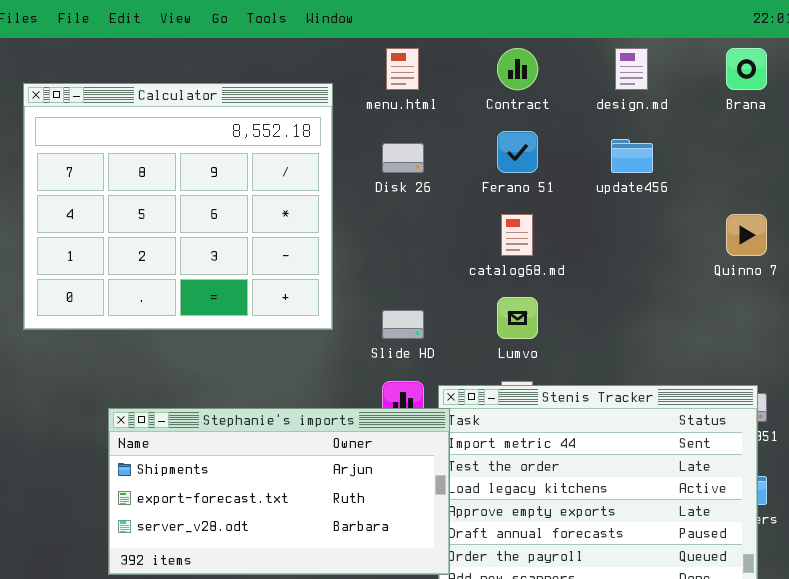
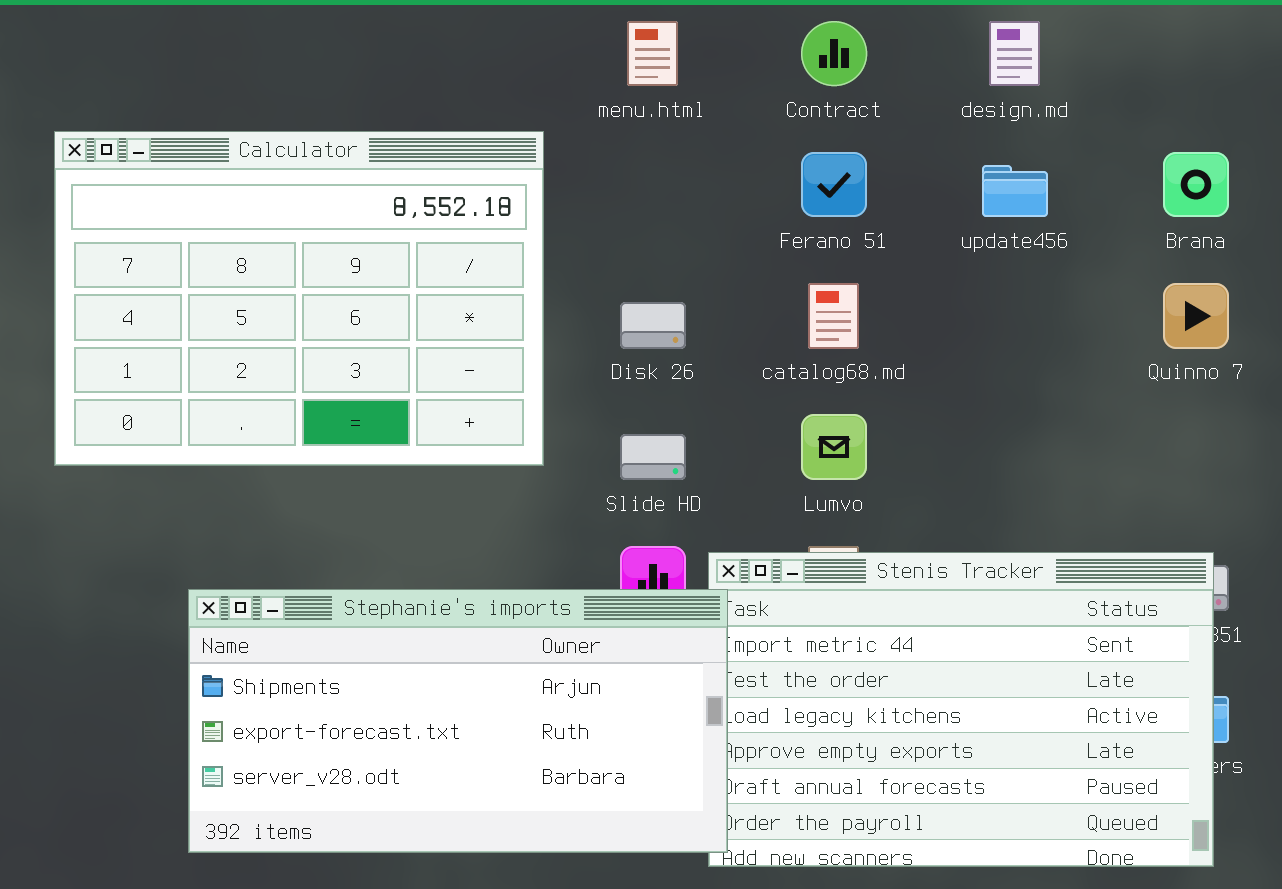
Brana: [726,48,767,90] -> [1163,152,1229,217], moved
Calculator: [23,83,333,330] -> [54,131,544,466], resized
Disk 26: [382,143,424,173] -> [620,302,686,349], moved

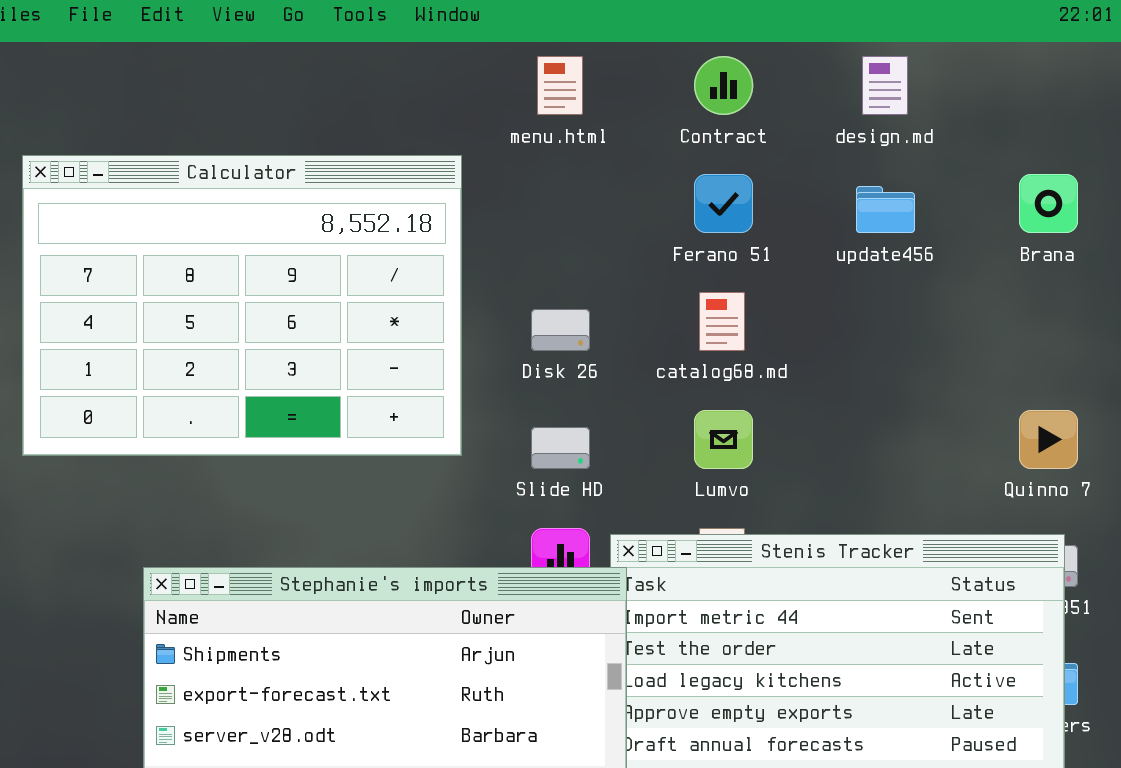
Quinno 7: [1163,283,1229,349] -> [1019,410,1078,469], moved

